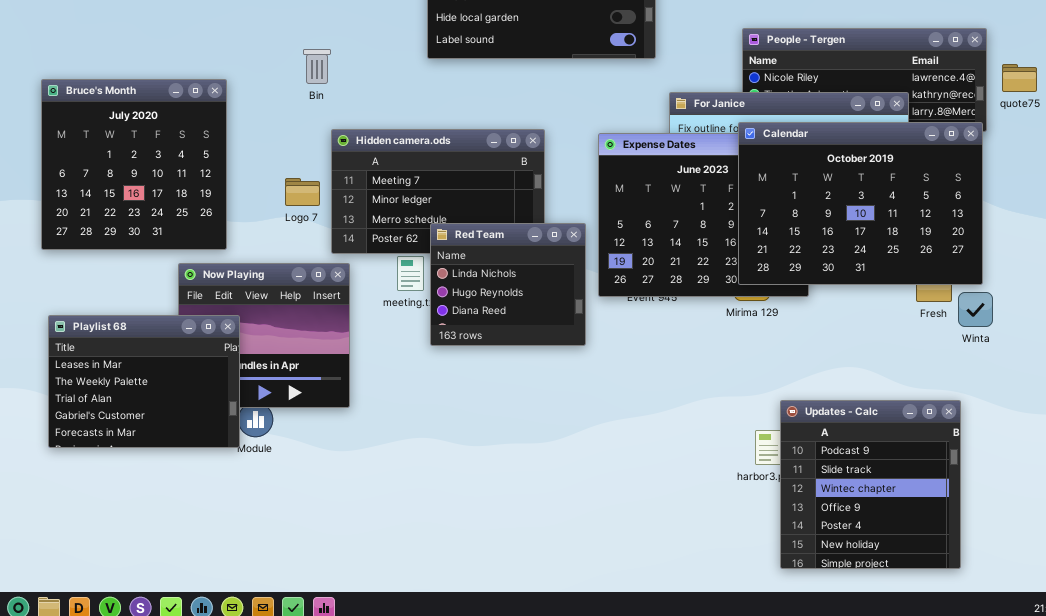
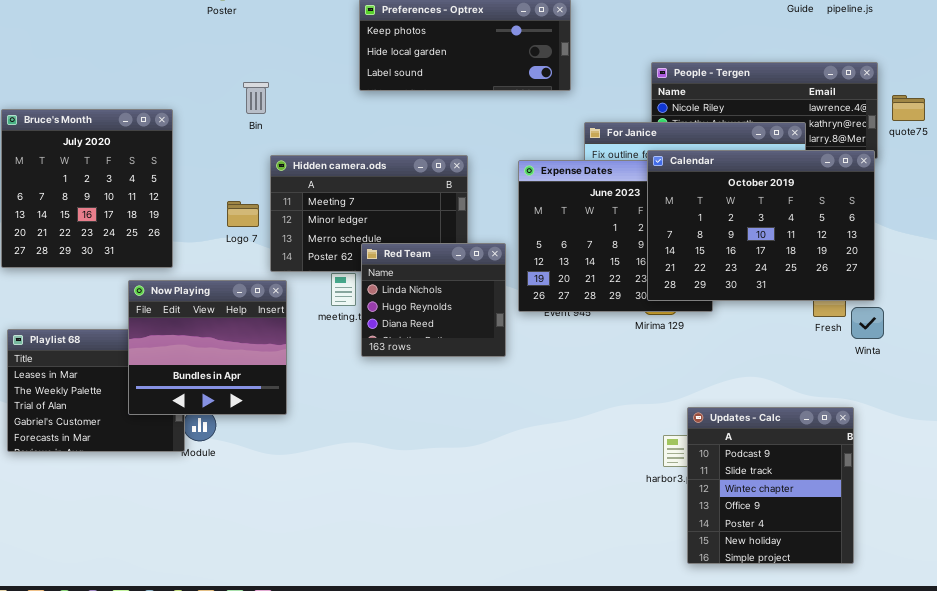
Now Playing: [178,263,350,408] -> [128,280,287,415], raised

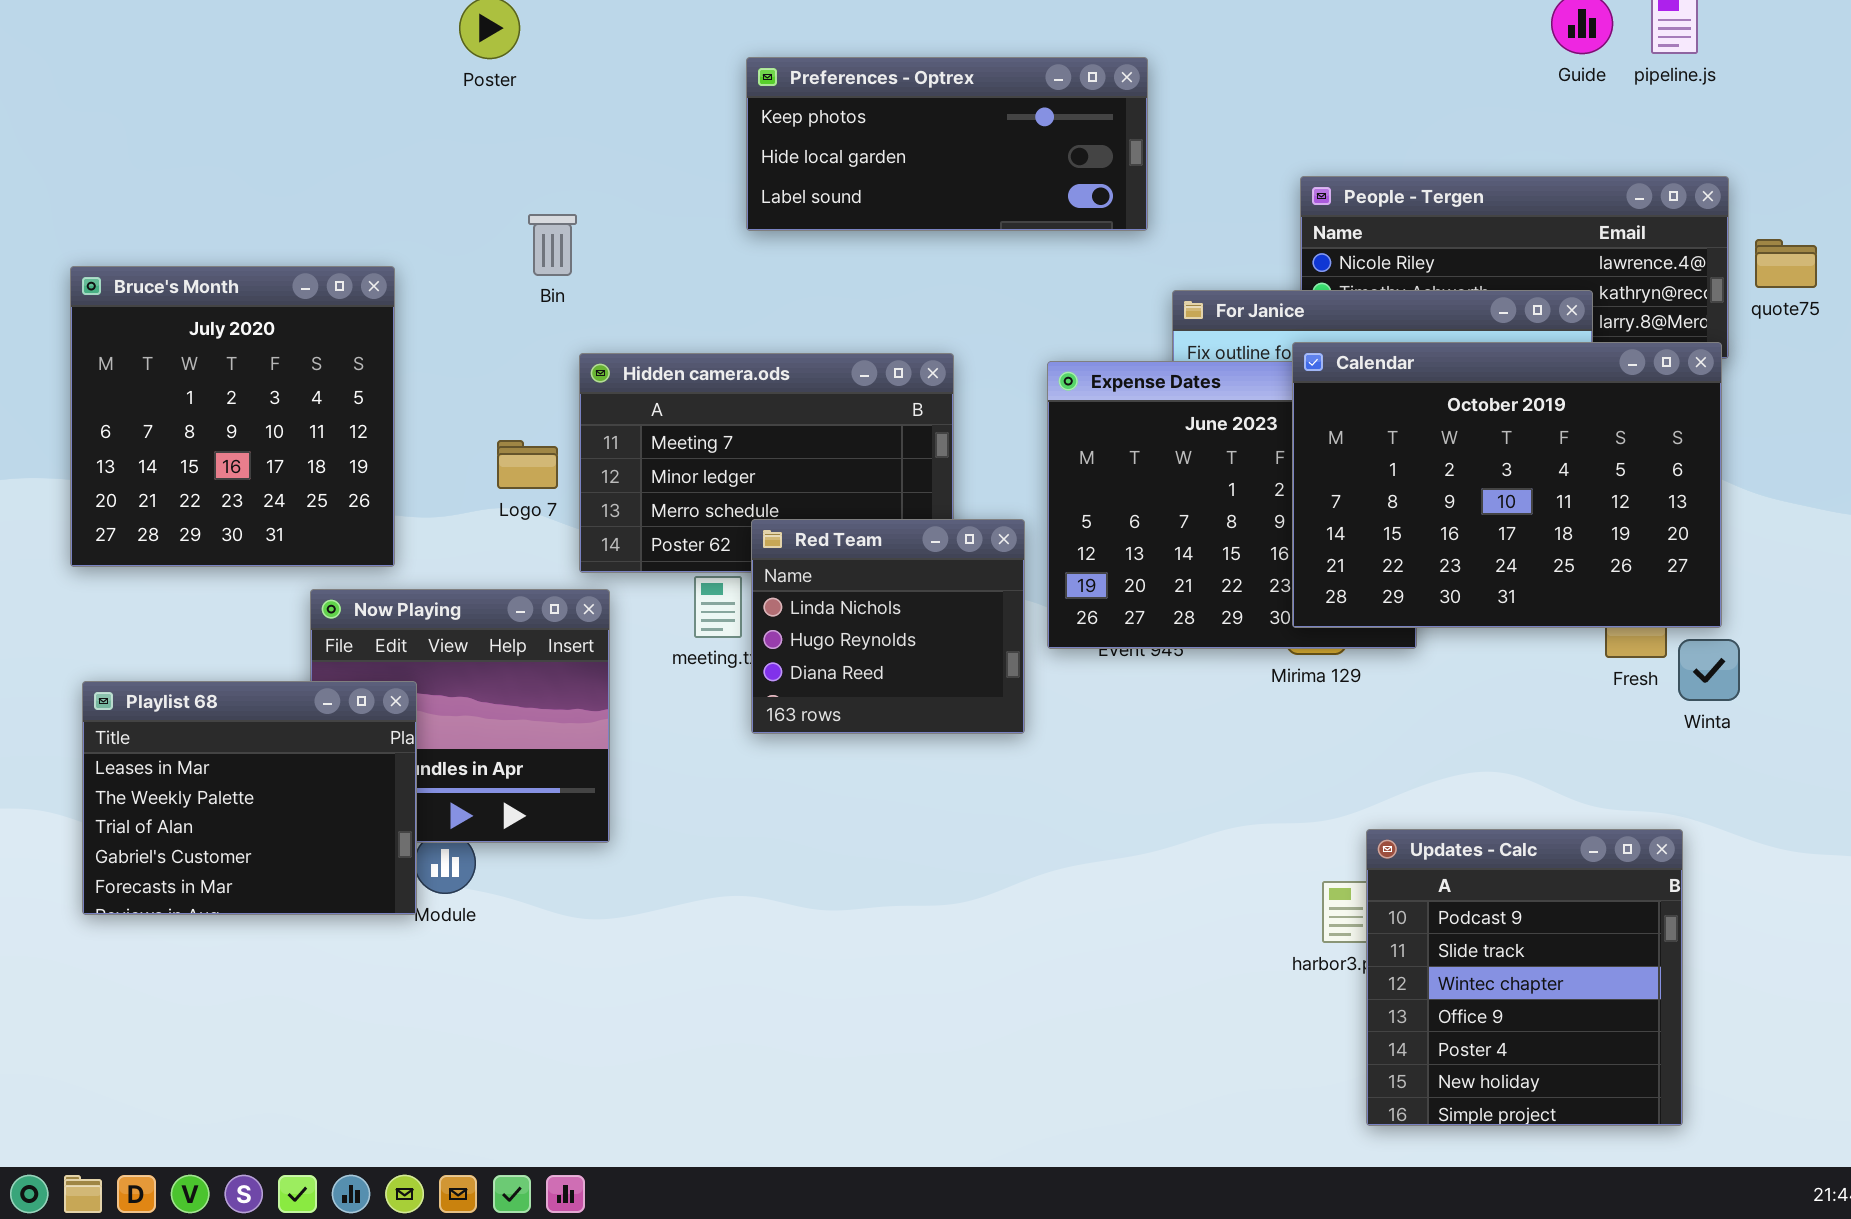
Playlist 68: [7,329,185,452] -> [82,681,417,915], raised

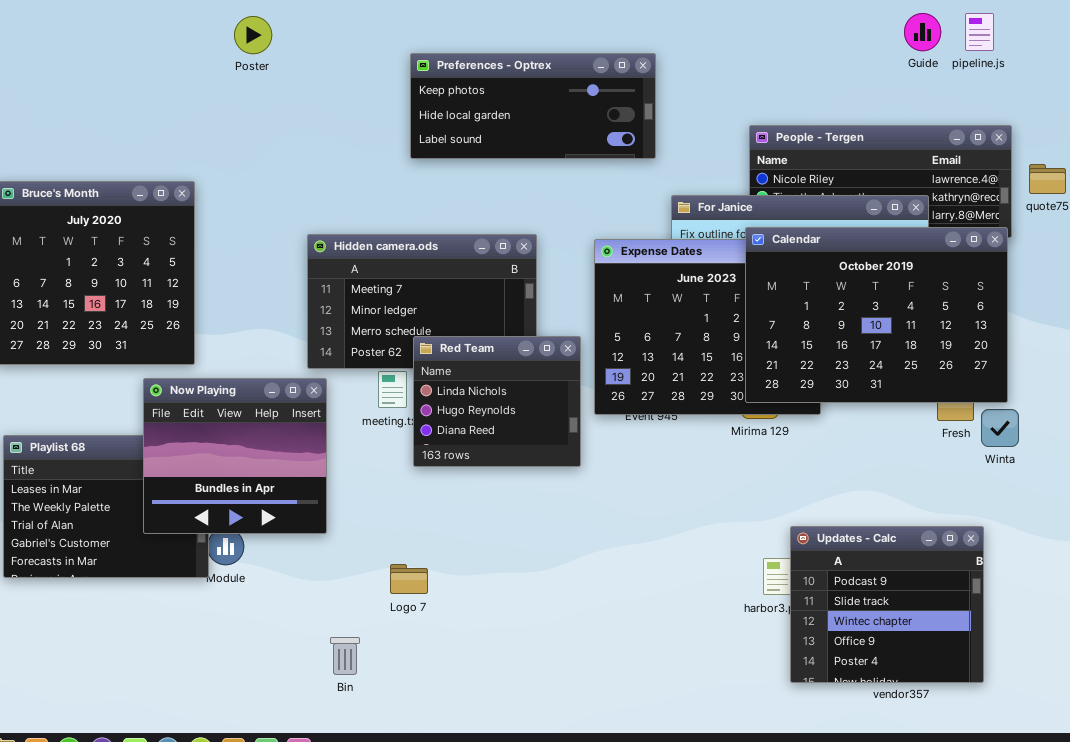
Bin: [528,214,577,276] -> [330,637,360,675], moved
Logo 7: [497,440,558,489] -> [390,564,428,594], moved
Now Playing: [310,589,610,843] -> [143,378,327,534], raised
Updates - Calc: [1366,829,1683,1126] -> [790,526,984,683], resized

